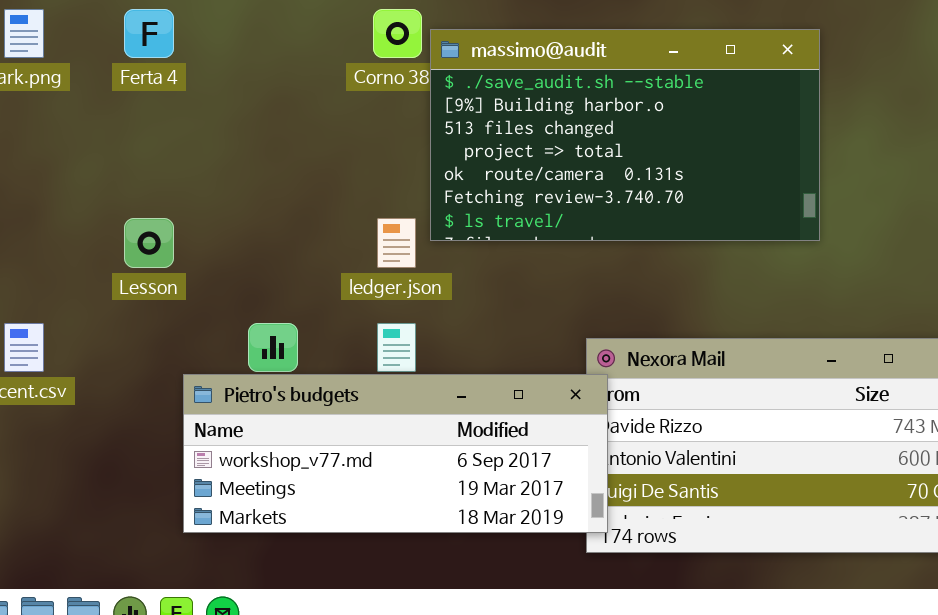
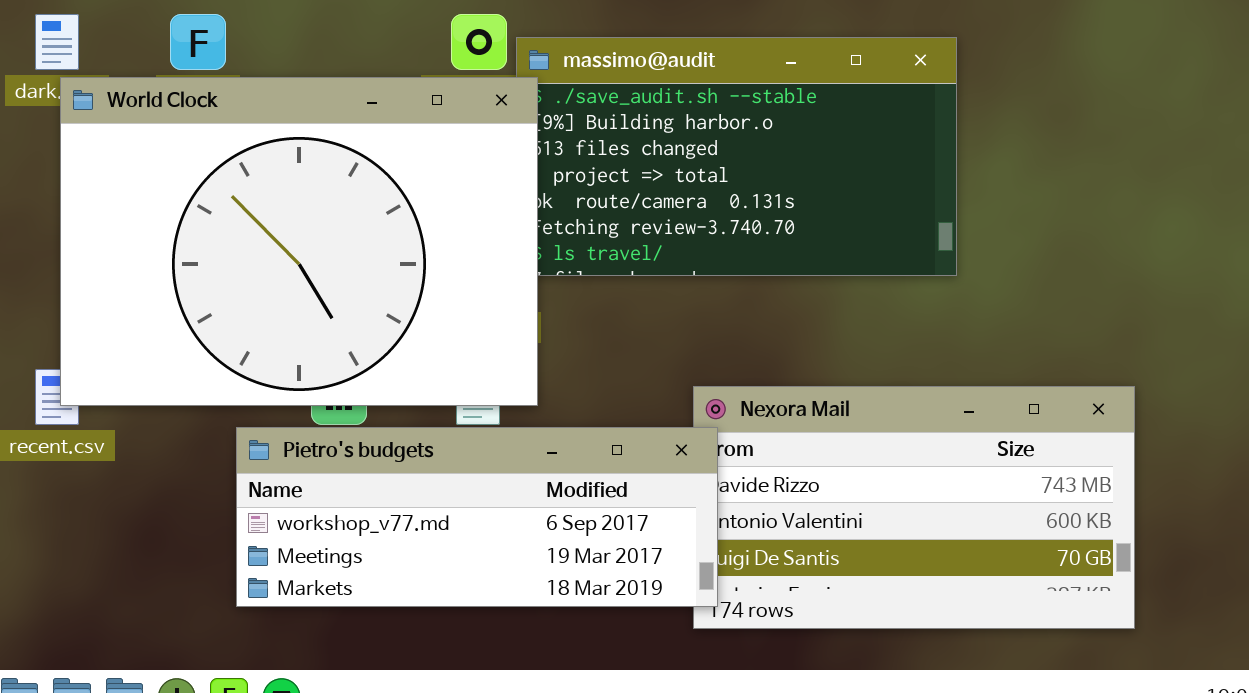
World Clock: none -> [60,77,538,406], opened

